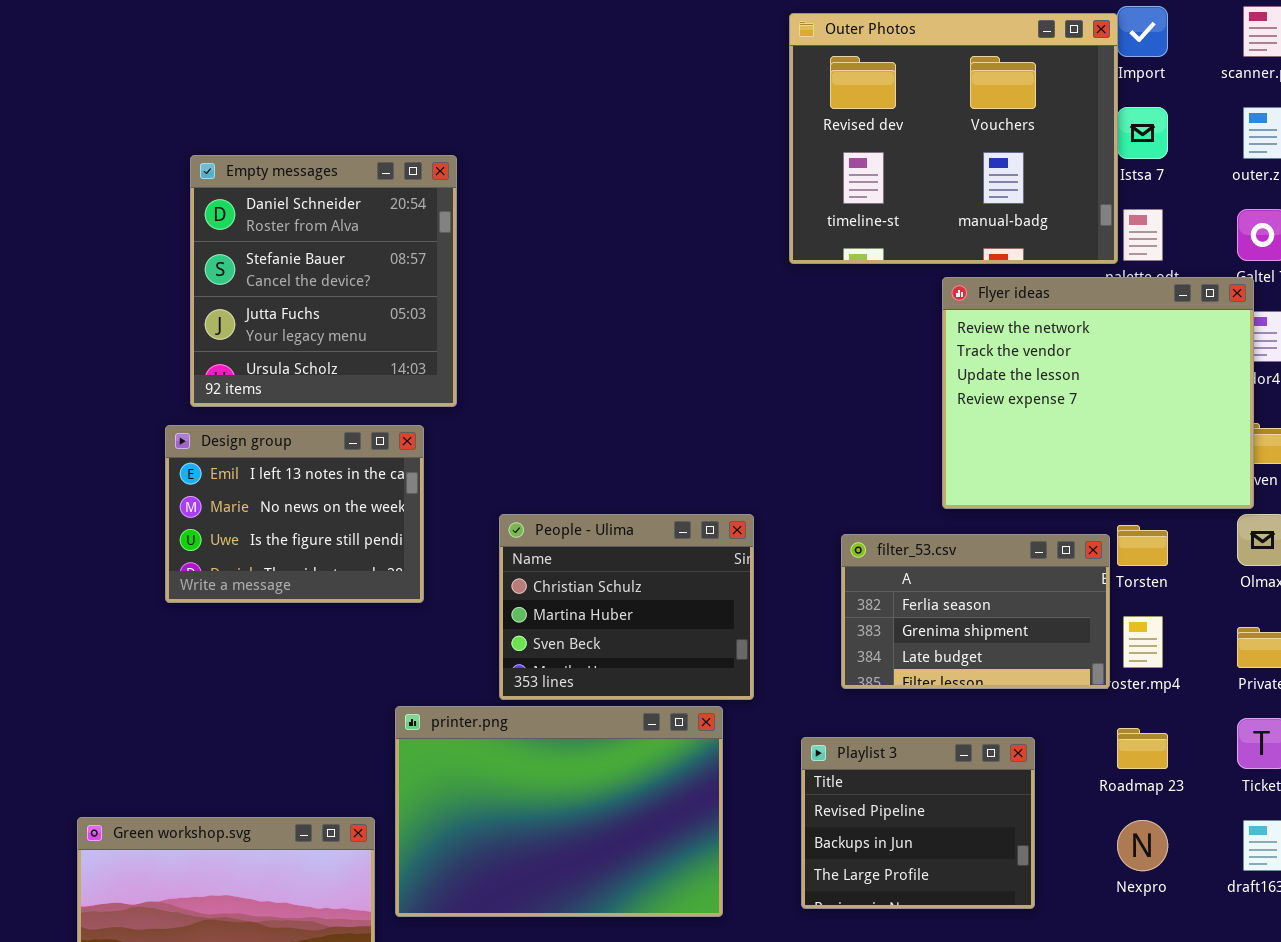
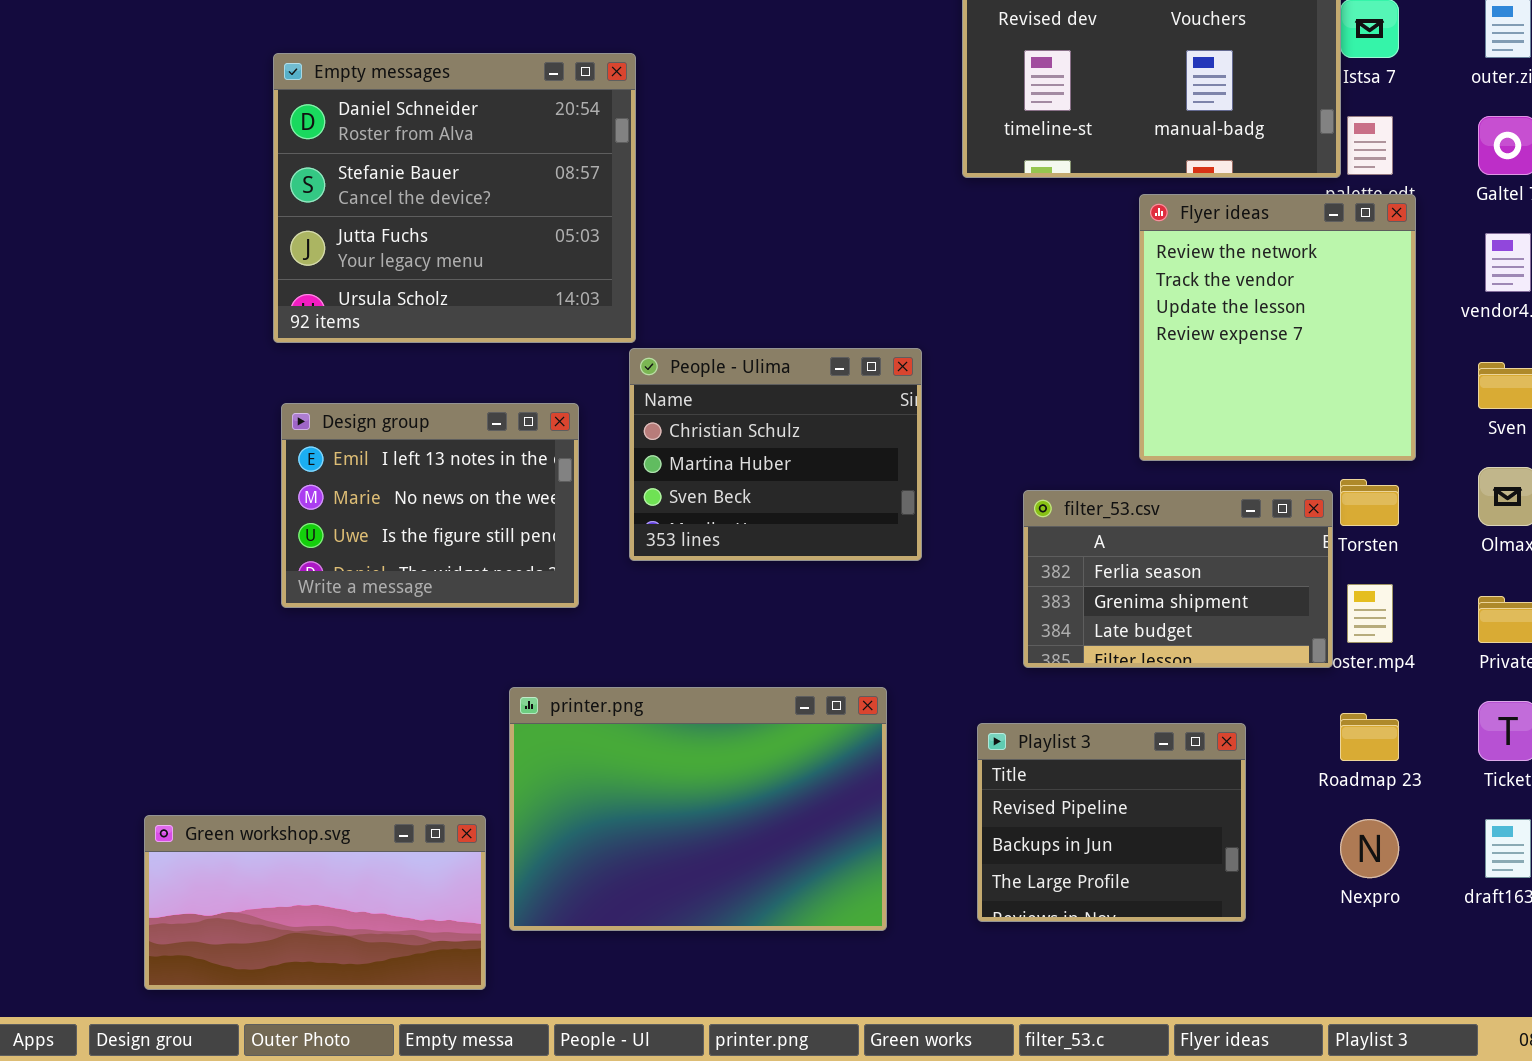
Empty messages: [190,155,457,407] -> [273,53,636,343], resized
Flyer ideas: [942,277,1254,509] -> [1139,194,1416,461], resized
Design group: [165,425,424,603] -> [281,403,579,608], moved
People - Ulima: [499,514,754,700] -> [629,348,922,561], moved

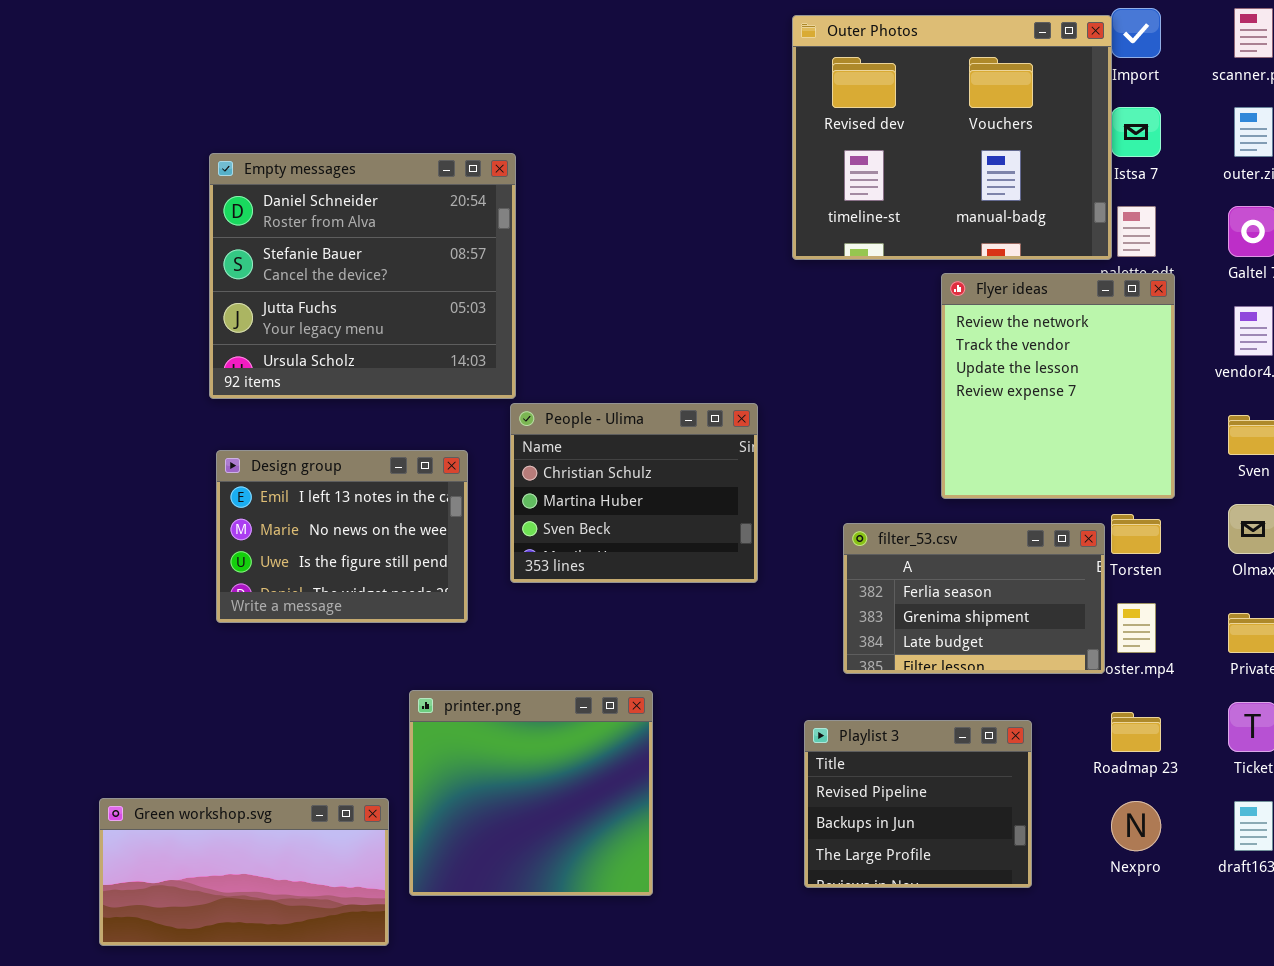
printer.png: [509,687,887,931] -> [409,690,653,896], resized

